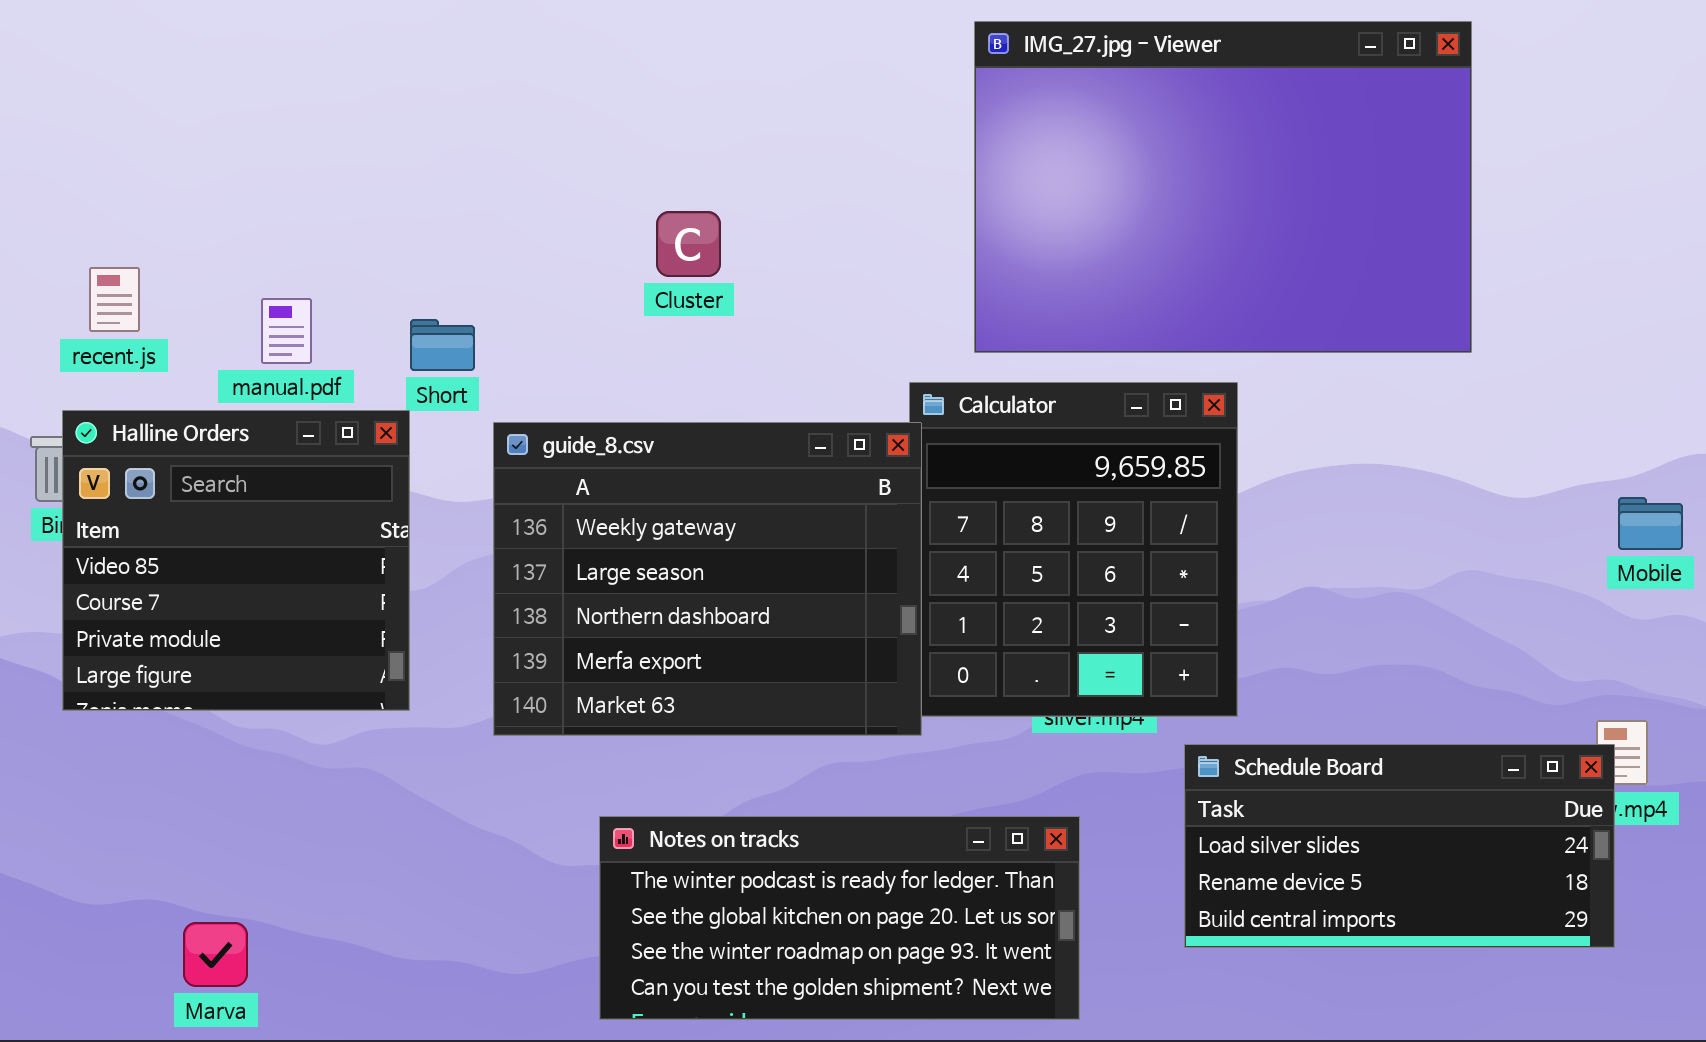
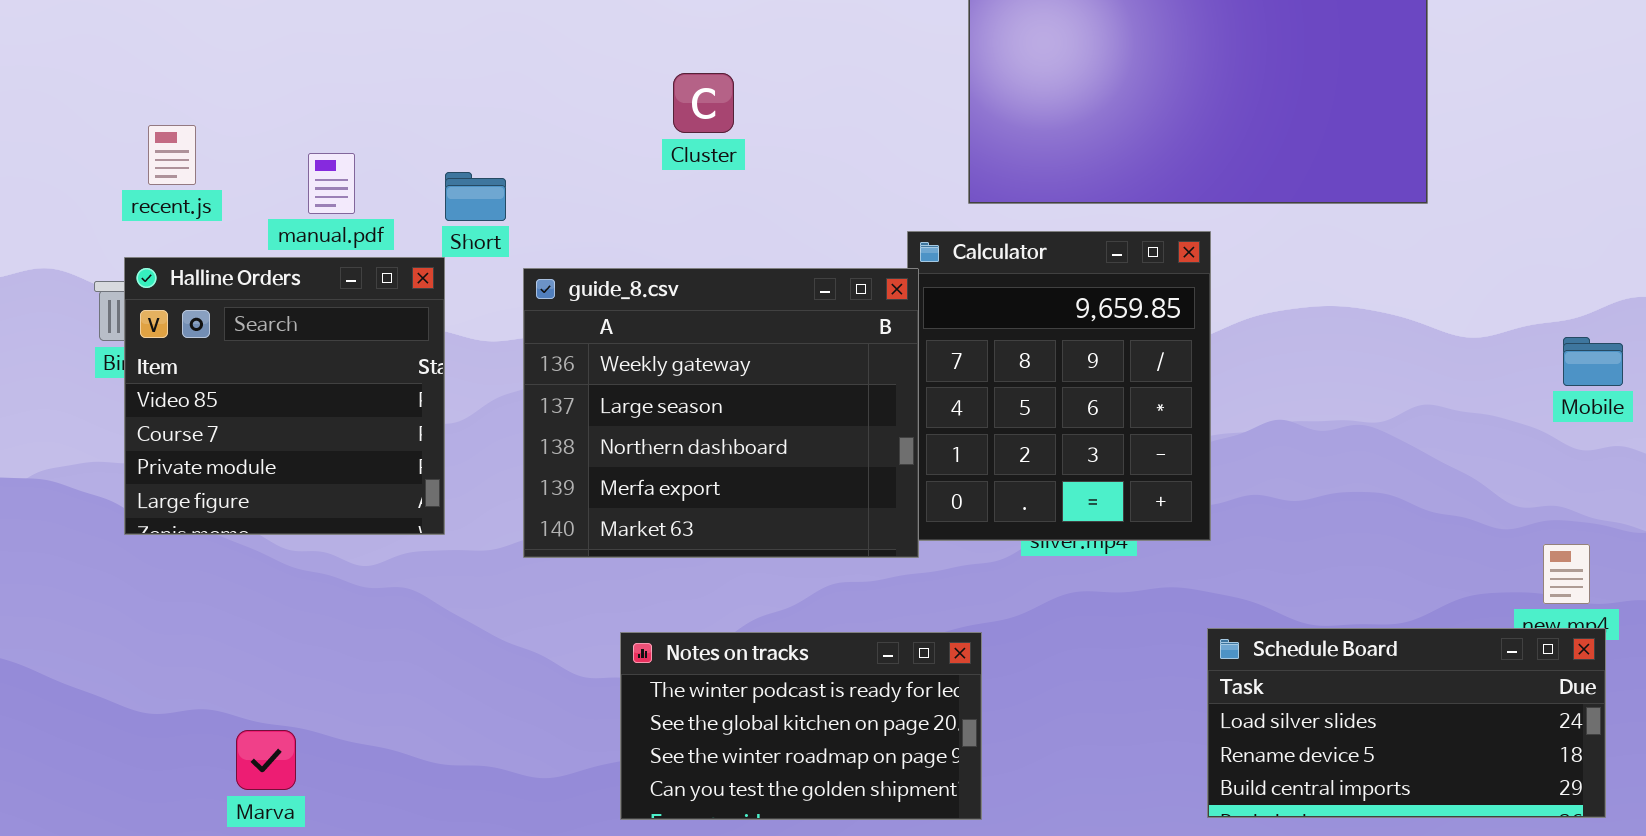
Schedule Board: [1184,744,1615,948] -> [1207,628,1606,818], moved
Notes on tracks: [599,816,1080,1020] -> [620,632,982,820], resized

